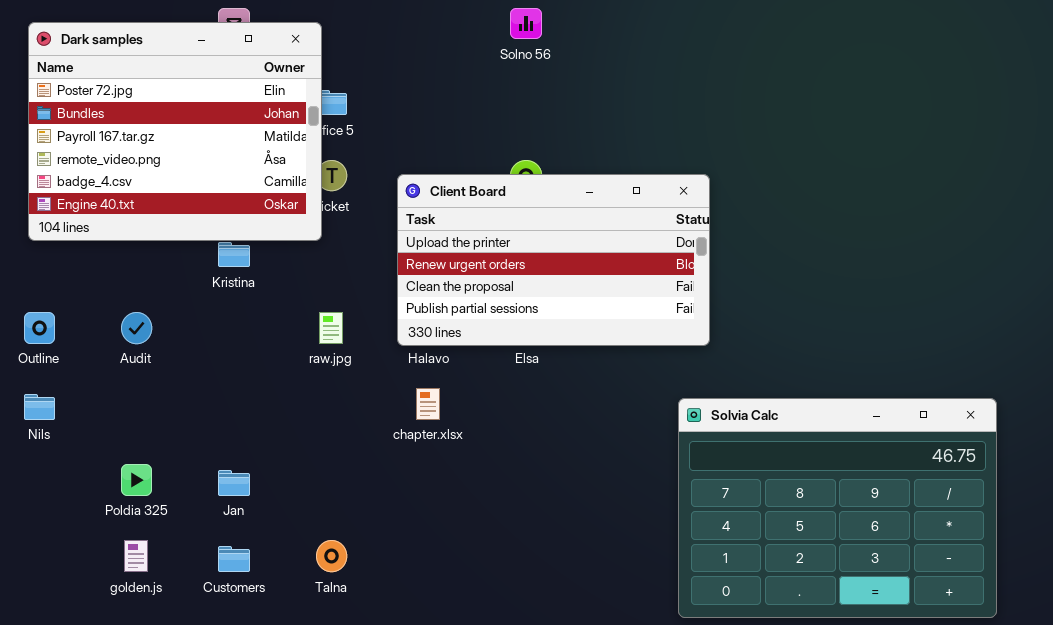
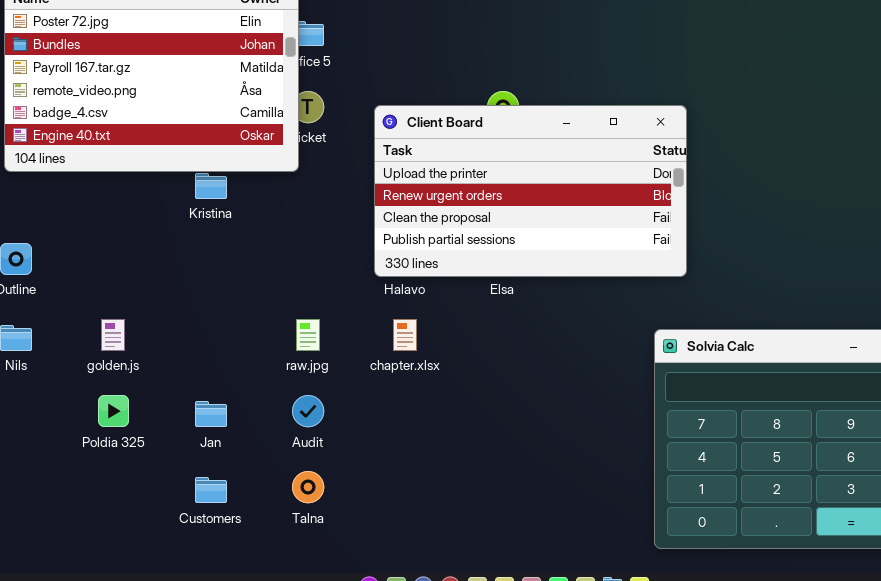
Audit: [121,312,152,344] -> [292,395,324,427], moved
raw.jpg: [319,312,343,344] -> [296,319,320,351], moved
golden.js: [124,540,148,572] -> [101,319,125,351], moved

